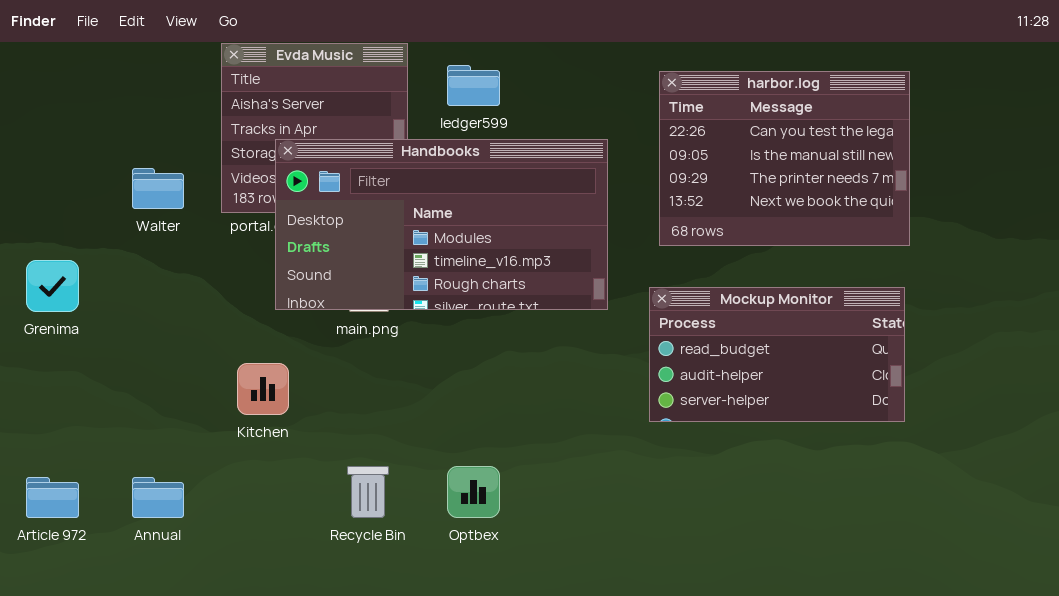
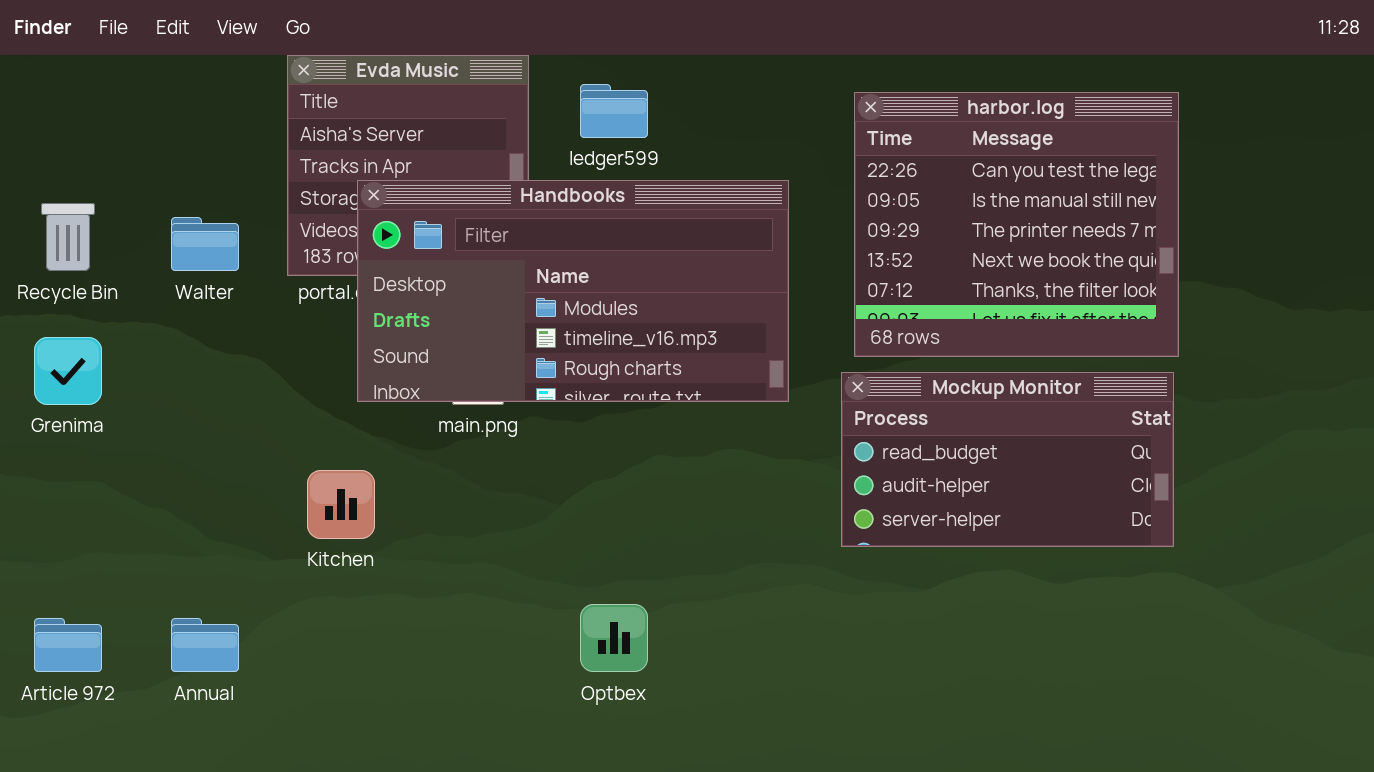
harbor.log: [659,71,910,246] -> [854,92,1179,357], resized
Recycle Bin: [347,466,389,518] -> [41,203,95,271], moved

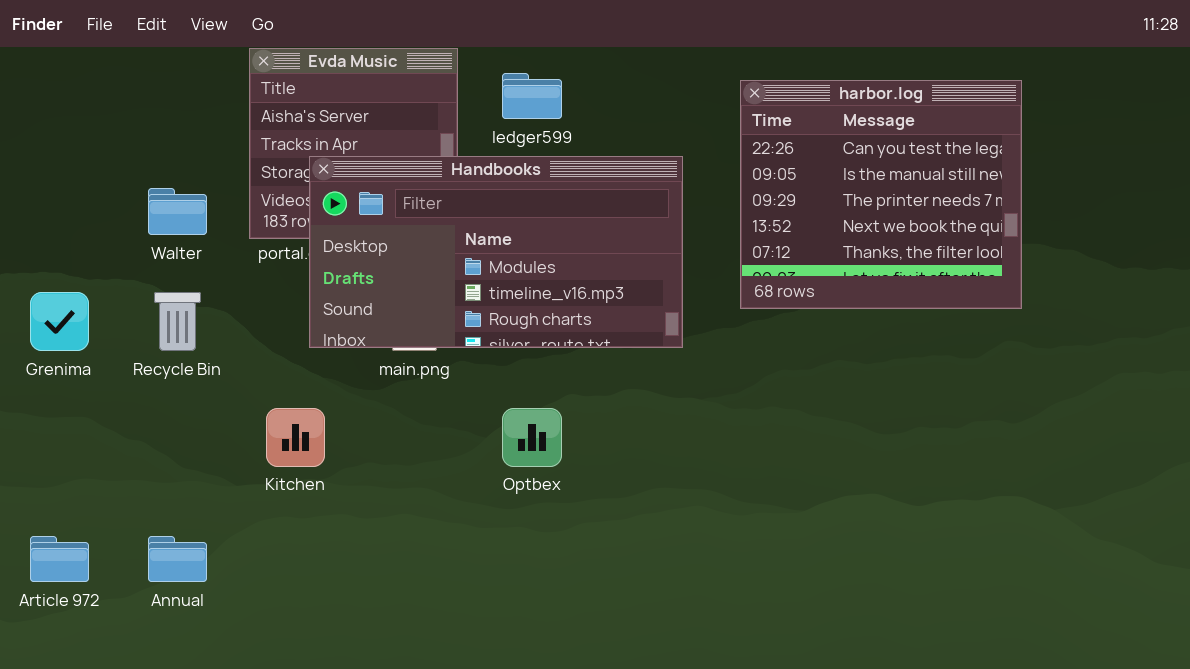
Recycle Bin: [41,203,95,271] -> [154,292,201,351], moved
Mockup Monitor: [841,372,1174,547] -> none, closed
Optbex: [580,604,648,672] -> [502,408,562,467], moved

